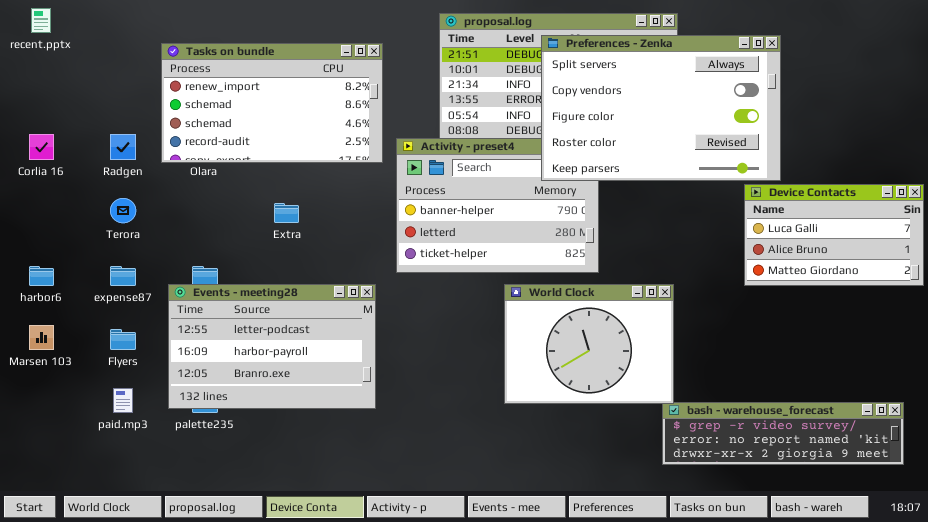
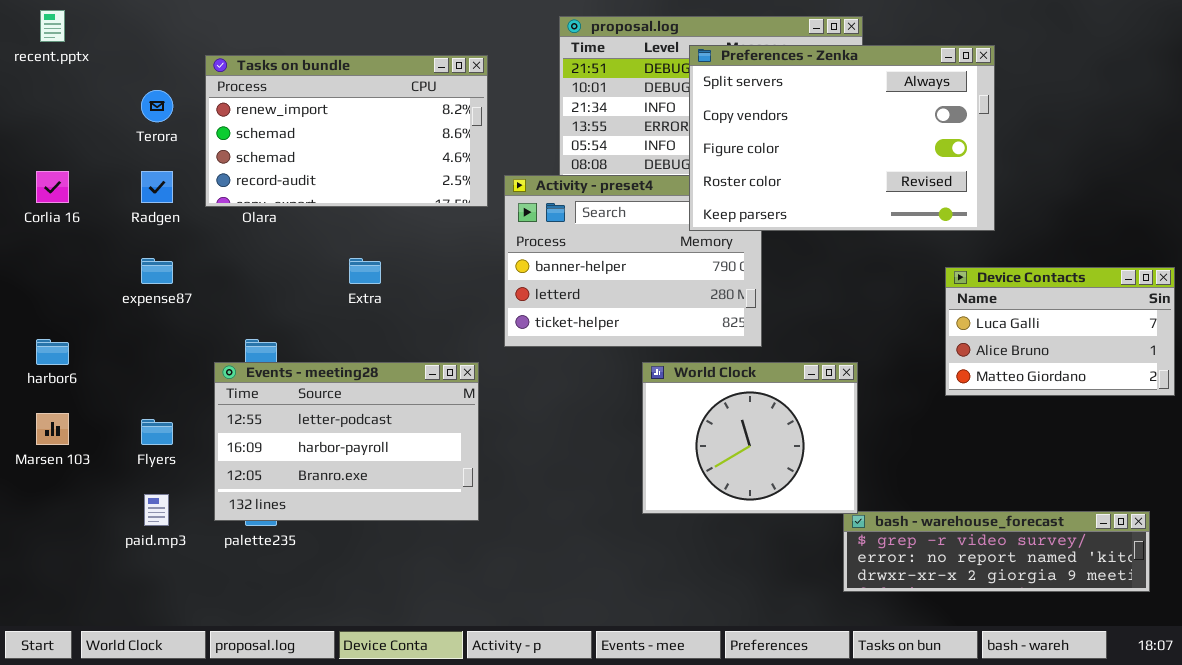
Device Contacts: [744,184,924,286] -> [945,267,1175,396], moved
Terora: [110,198,136,223] -> [141,90,173,122], moved
expense87: [110,266,136,286] -> [141,258,173,284], moved

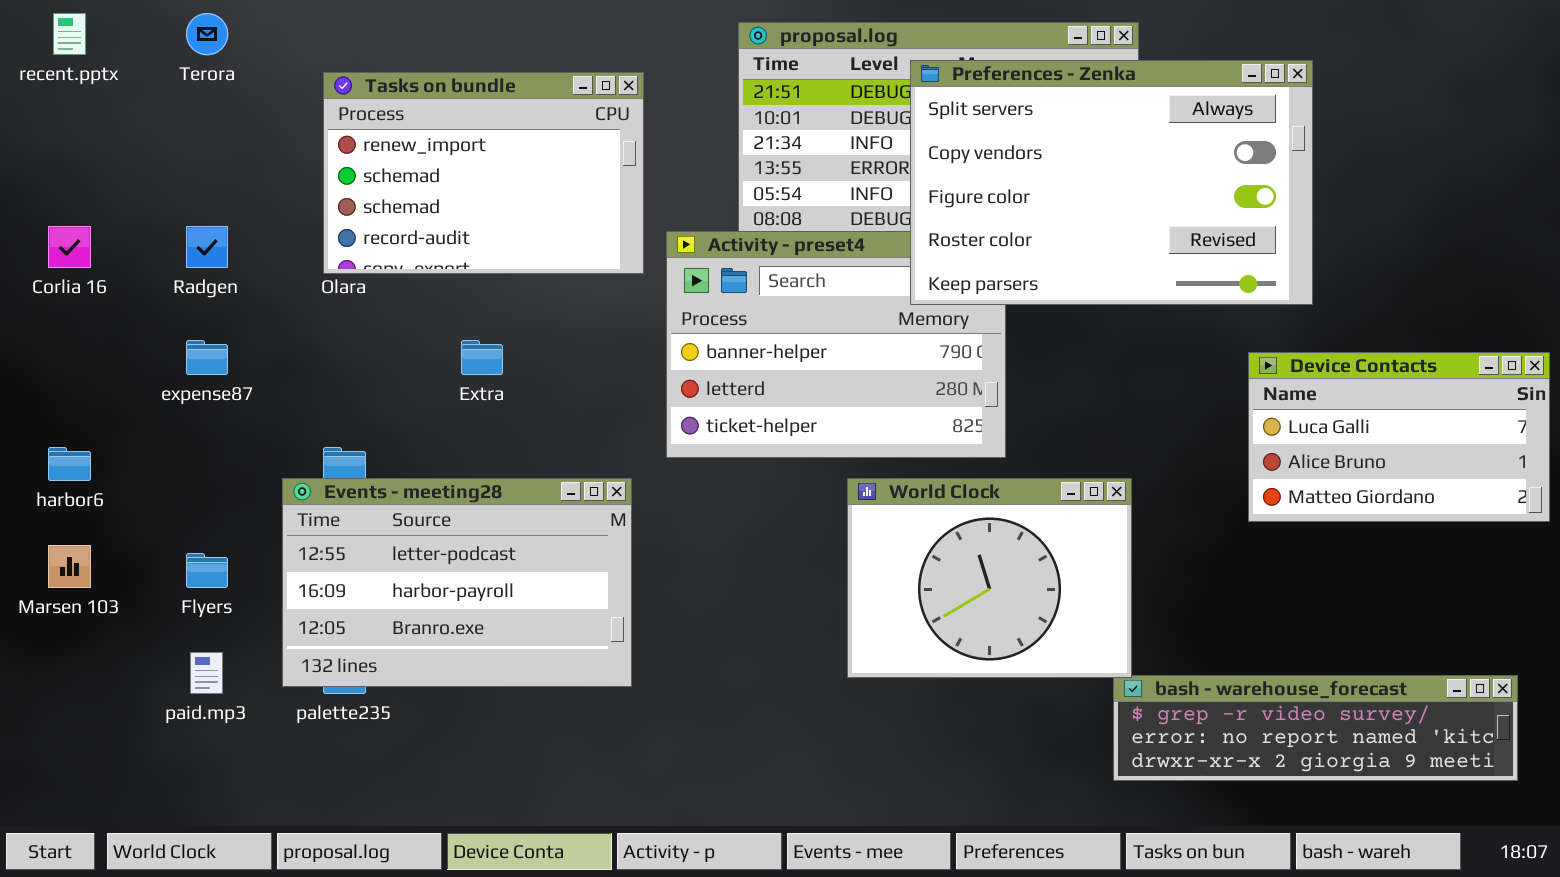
Tasks on bundle: [205,55,488,207] -> [323,72,644,274], resized
Terora: [141,90,173,122] -> [186,13,228,55], moved

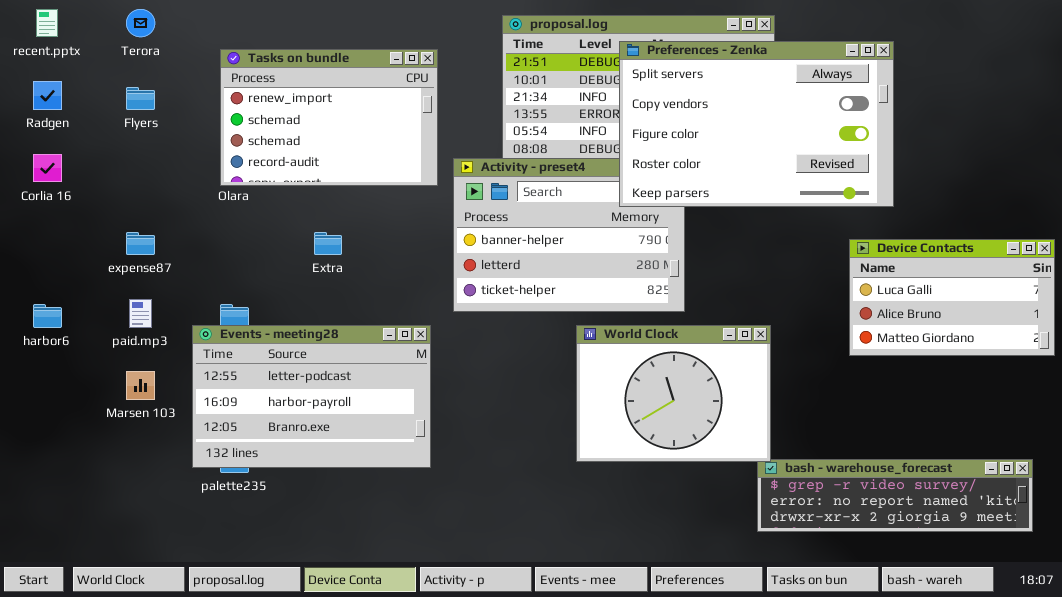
Radgen: [186,226,228,268] -> [33,81,62,110], moved
Marsen 103: [48,545,91,588] -> [126,371,155,400], moved
Flyers: [186,553,228,588] -> [126,87,155,110], moved
paid.mp3: [190,652,223,694] -> [129,299,152,328], moved

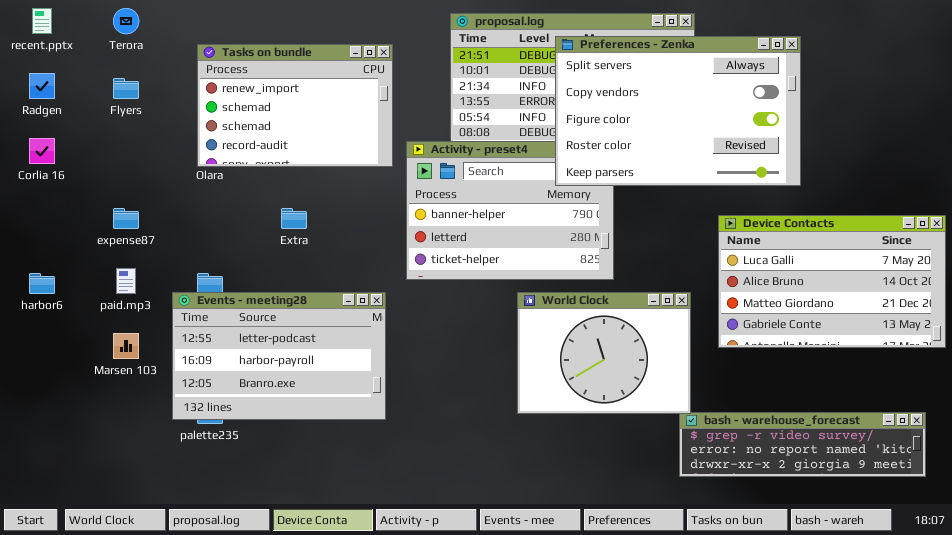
Device Contacts: [849,239,1055,356] -> [718,215,946,348], resized

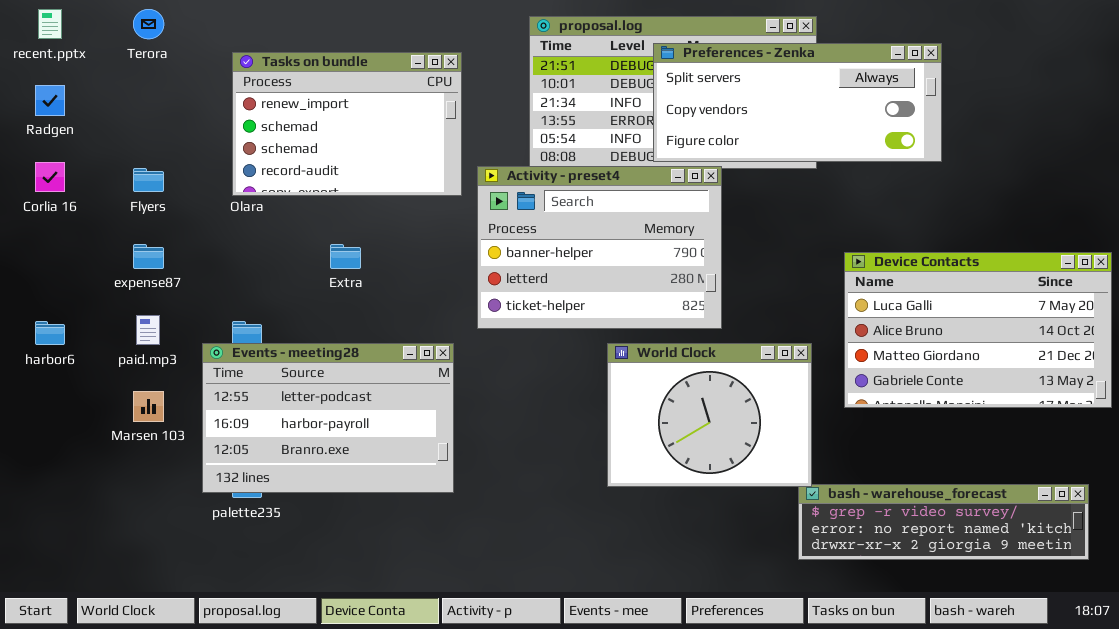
Preferences - Zenka: [555,36,801,186] -> [653,43,942,162], resized
Flyers: [113,78,139,99] -> [133,168,164,192], moved

